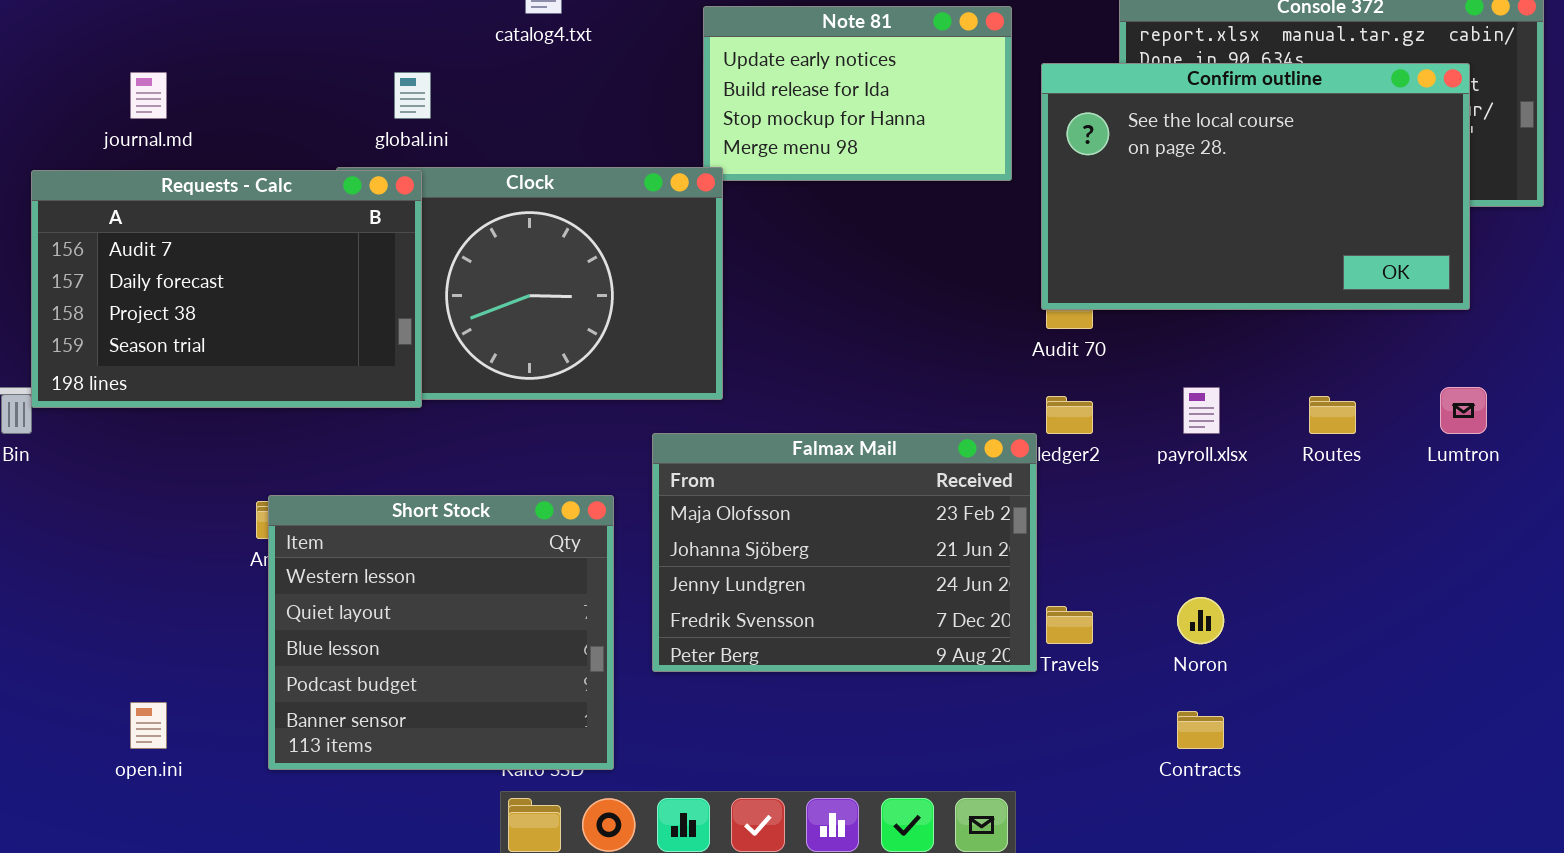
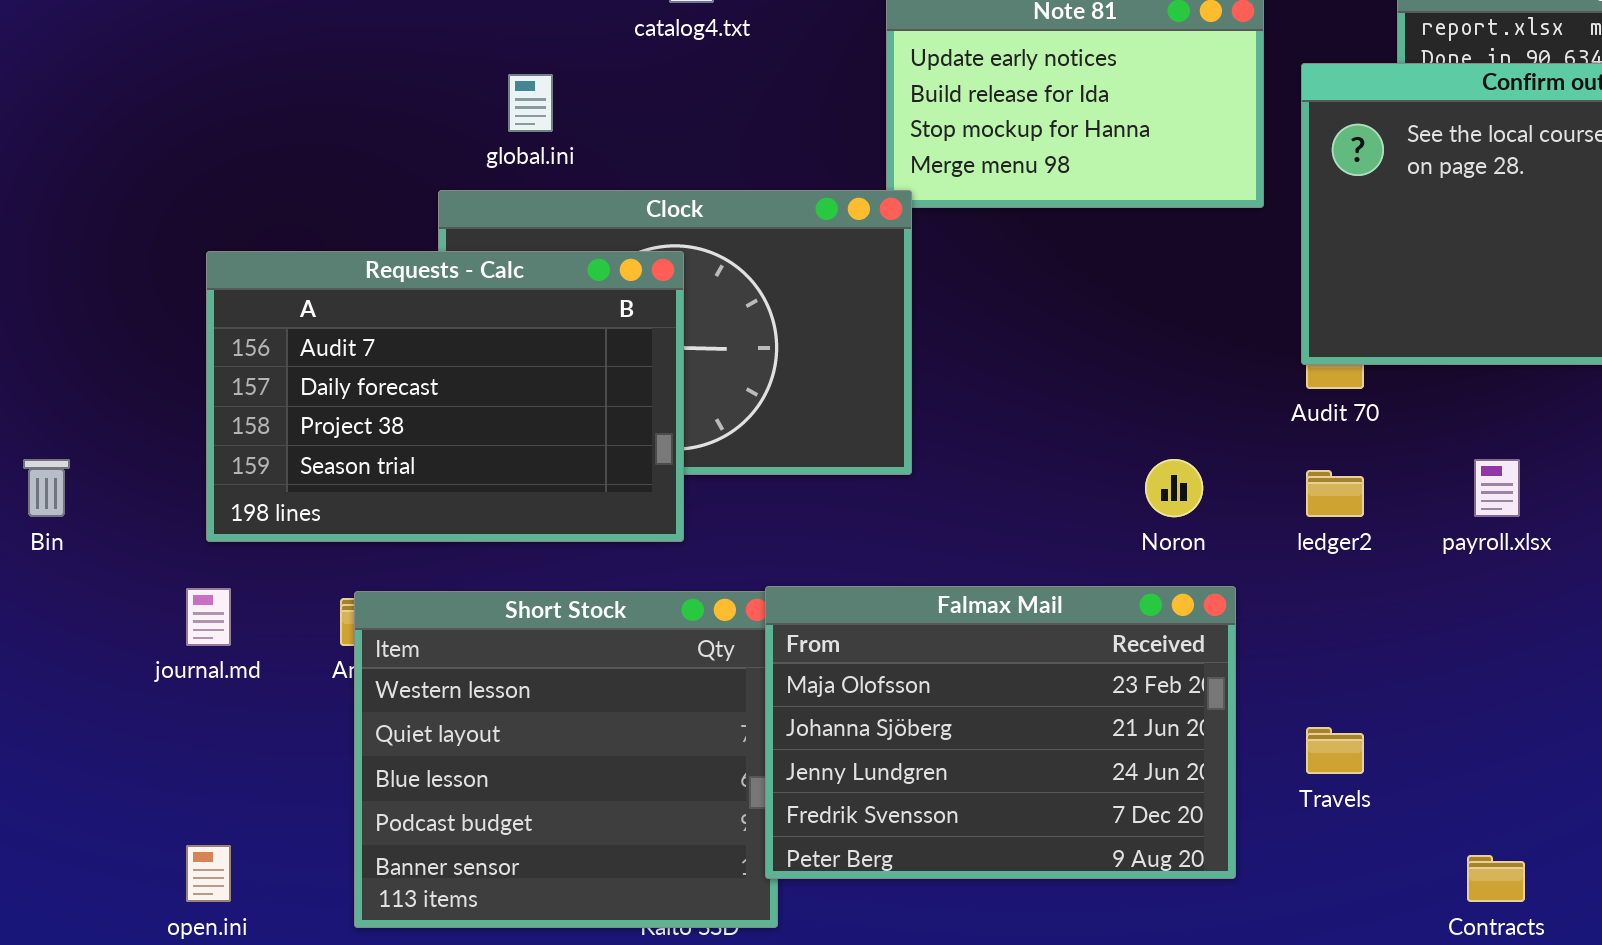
journal.md: [130,72,167,119] -> [186,588,231,646], moved
Requests - Calc: [31,170,422,408] -> [206,251,684,542], moved
Falmax Mail: [652,433,1037,672] -> [765,586,1236,879], moved
Noron: [1177,597,1224,644] -> [1145,459,1203,517], moved

